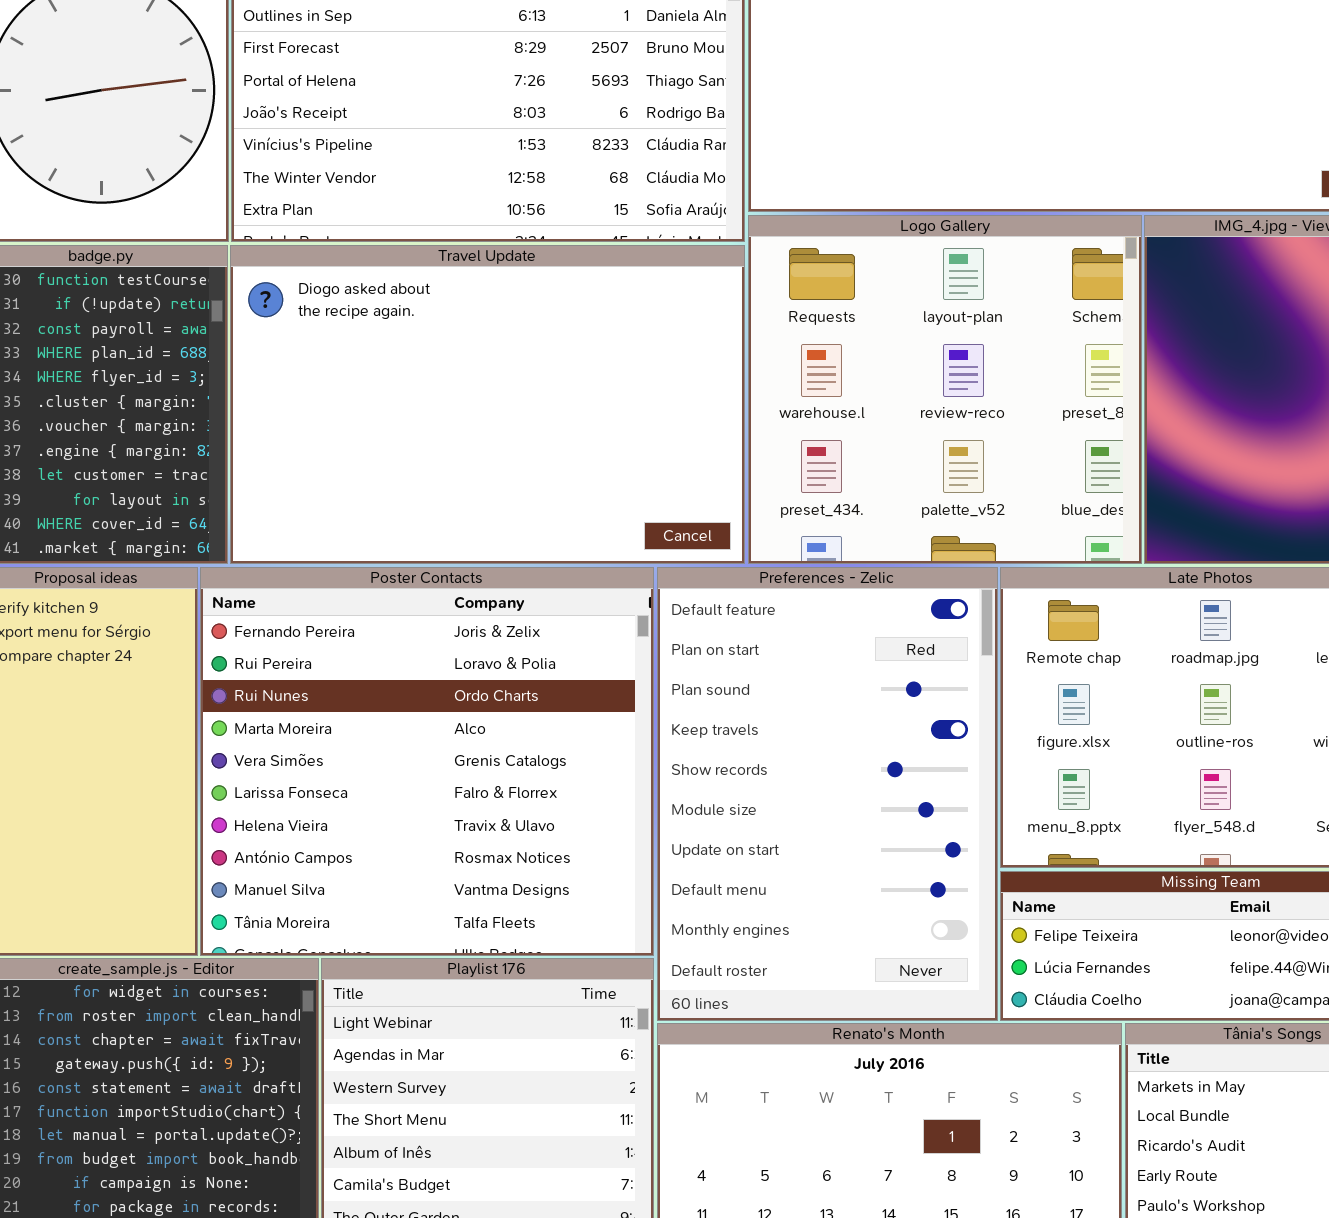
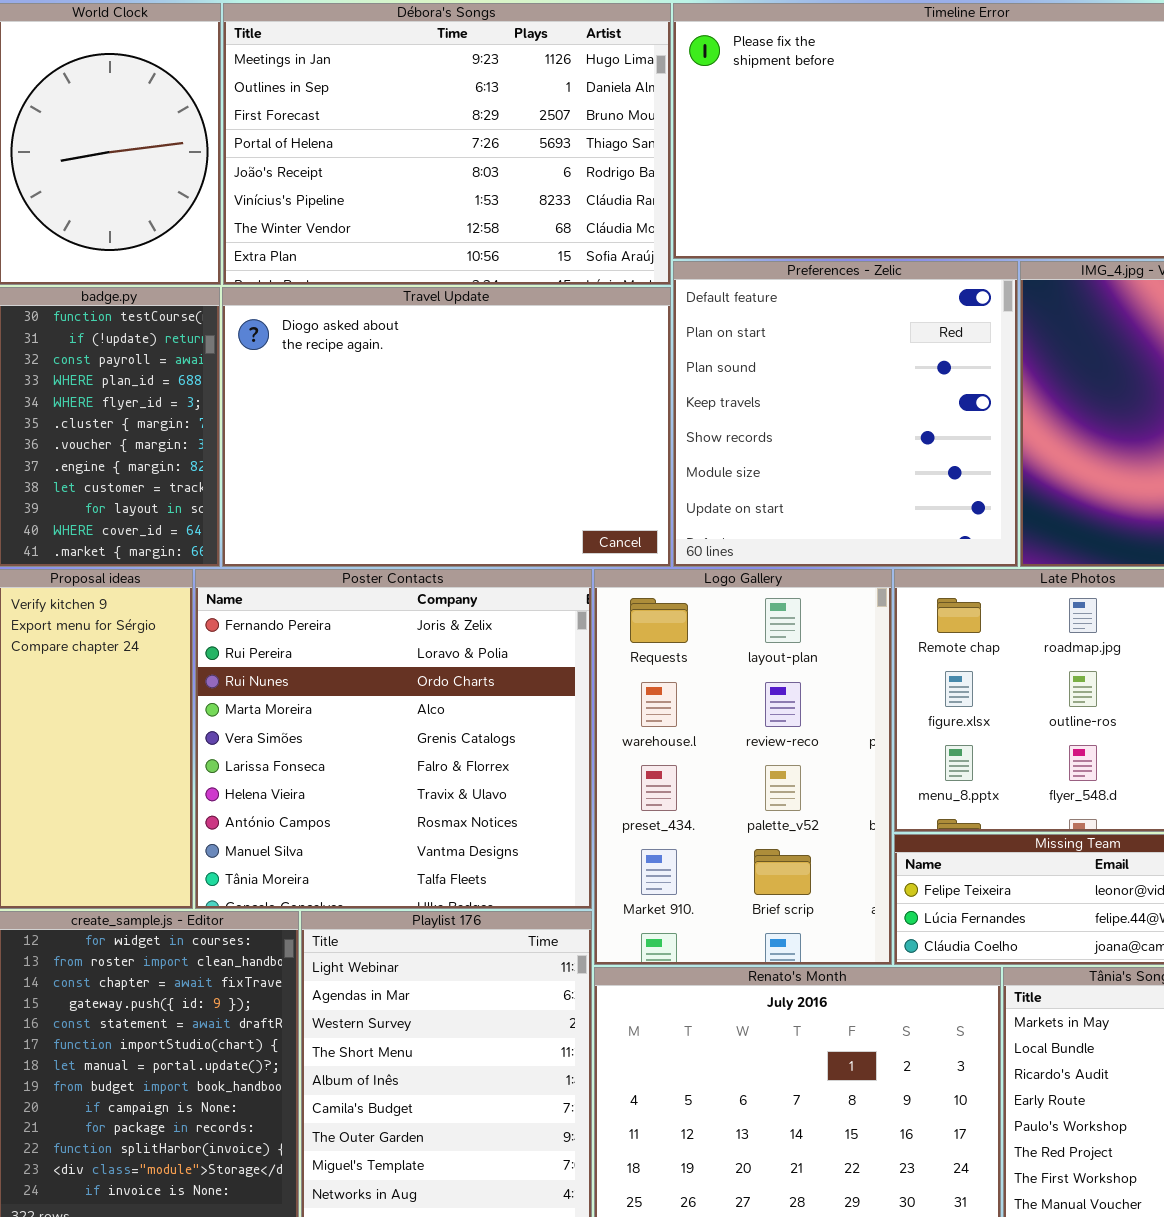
Logo Gallery: [748,215,1142,564] -> [594,569,892,965], moved, resized
Preferences - Zelic: [657,567,998,1021] -> [673,261,1018,567], moved, resized

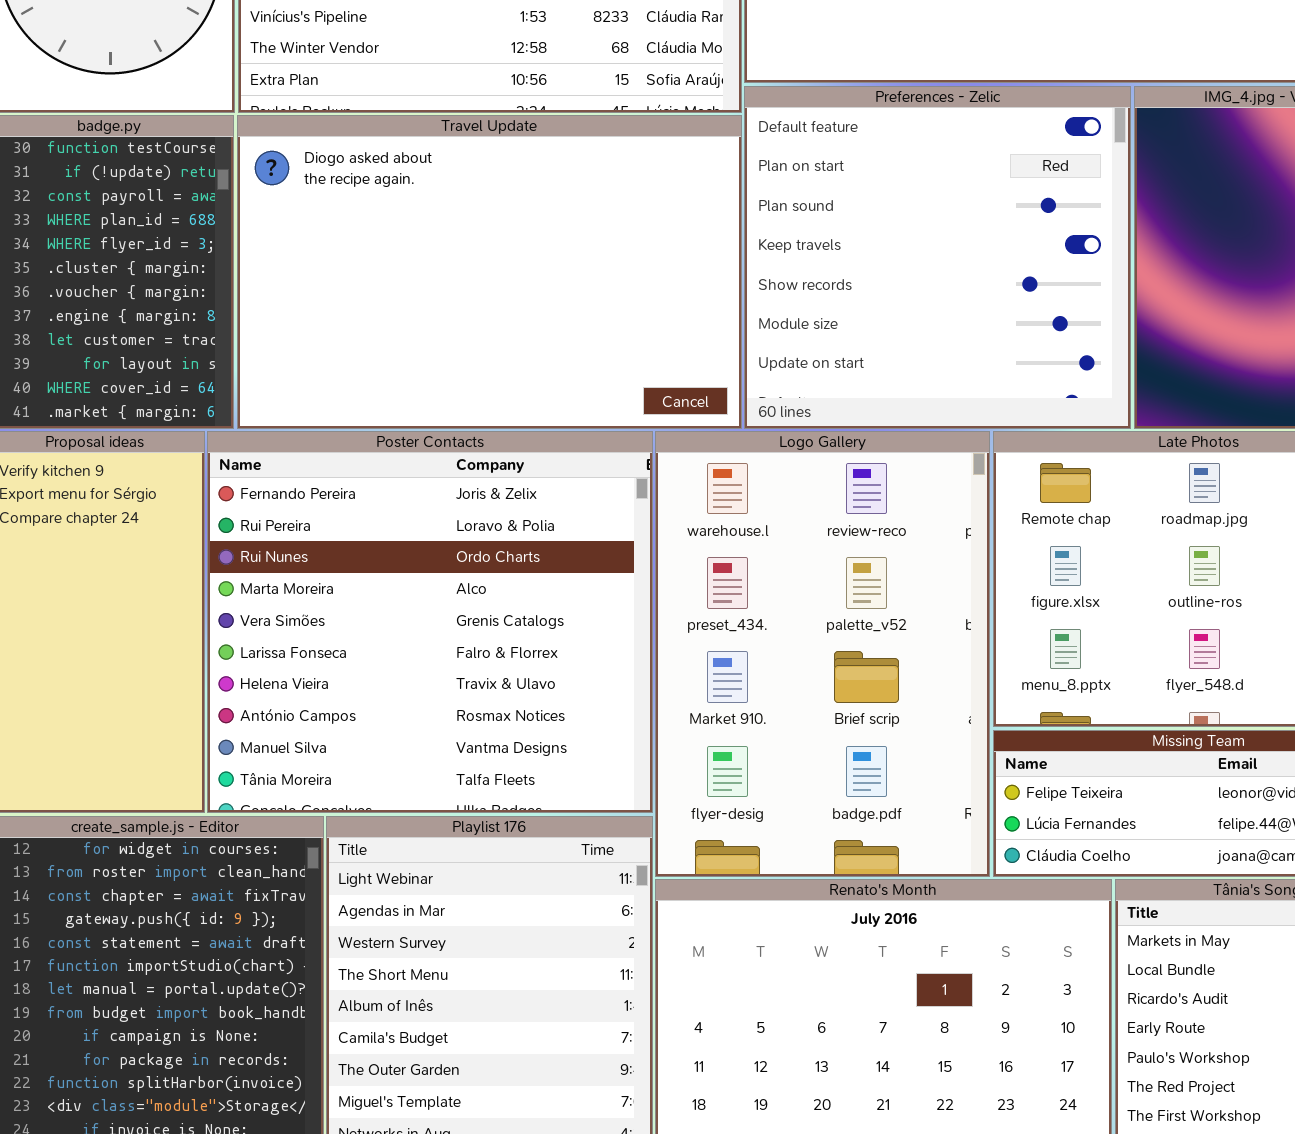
Logo Gallery: [594,569,892,965] -> [655,431,990,877], scrolled down 1 row

